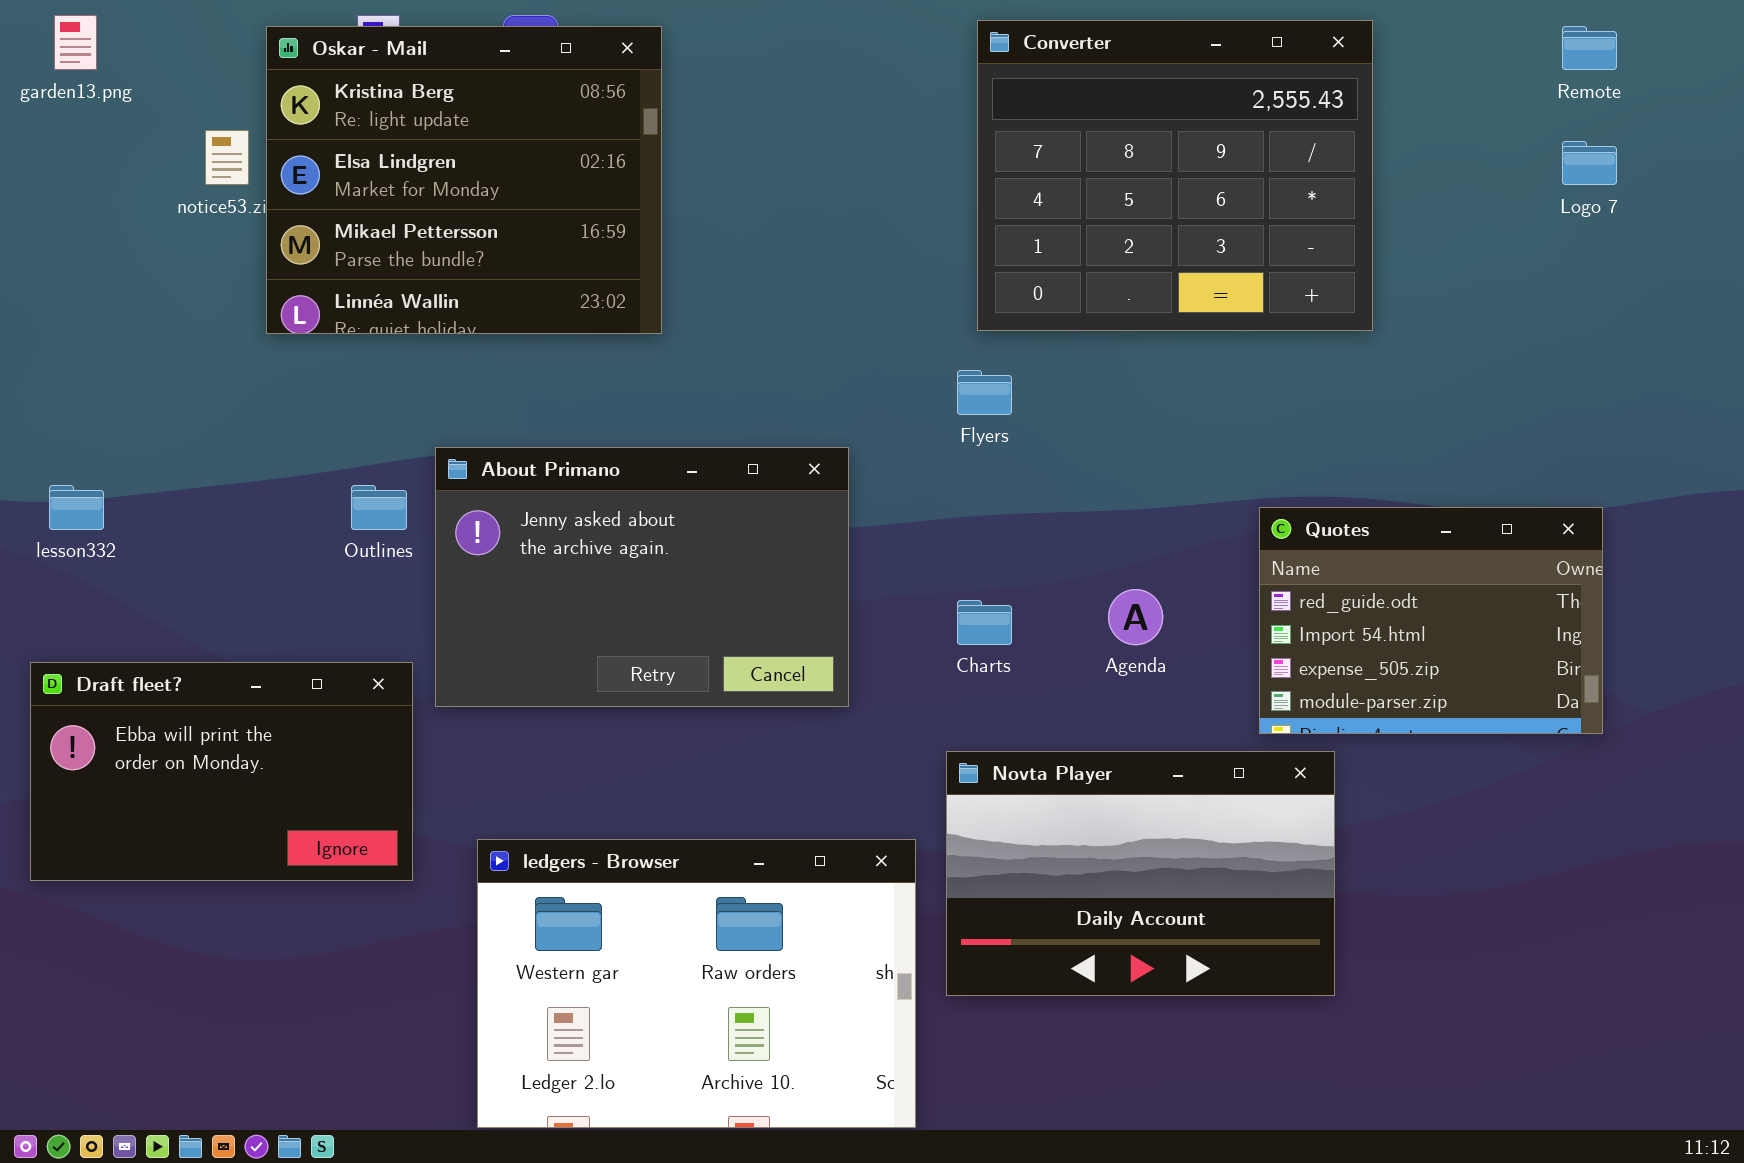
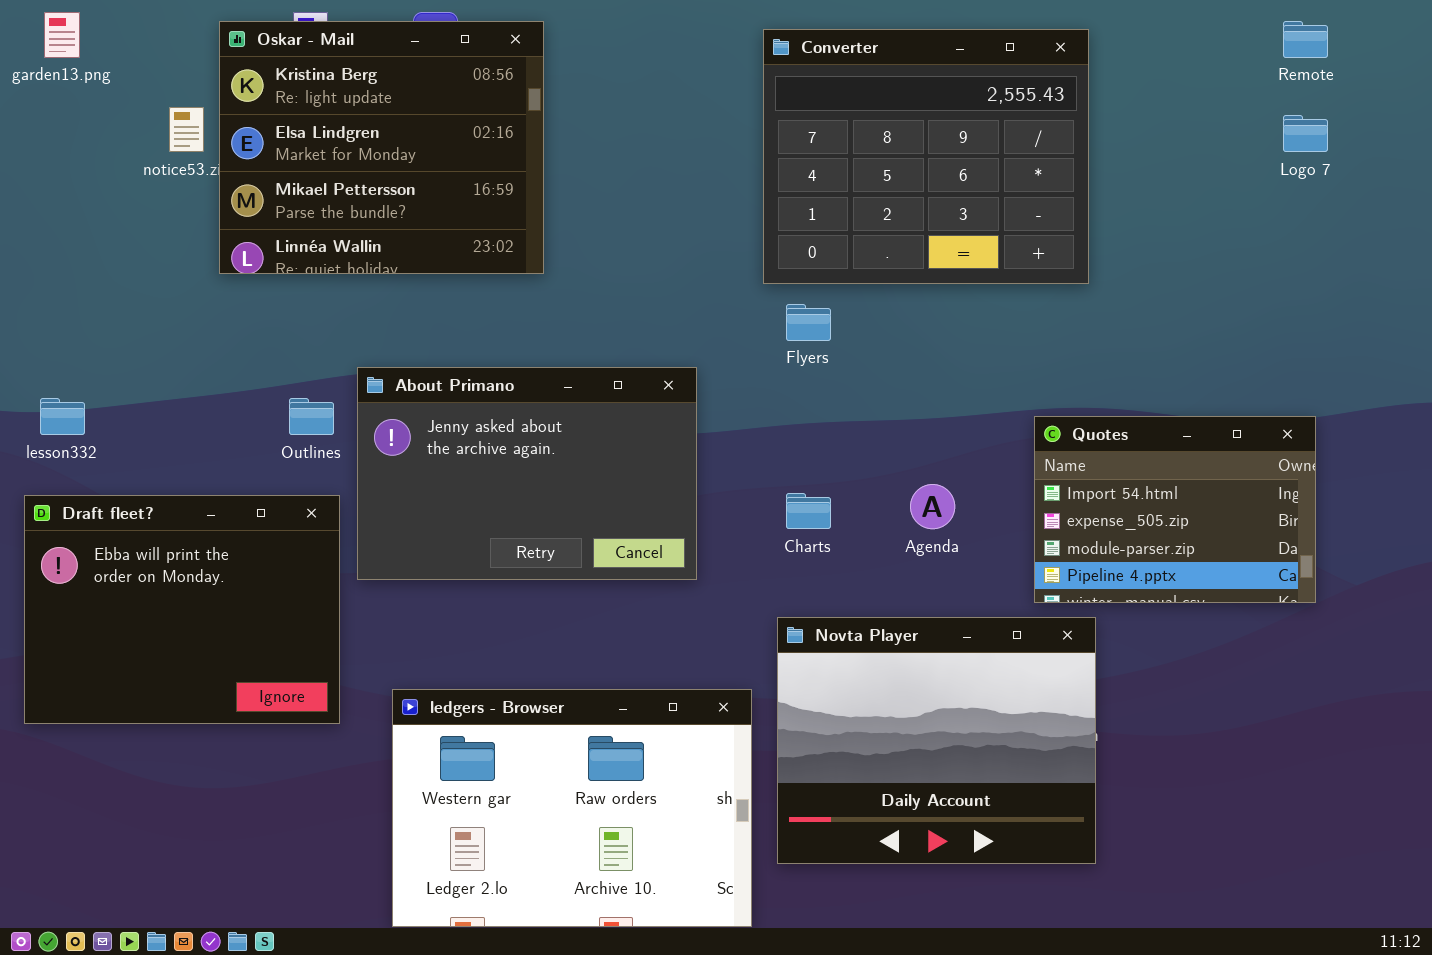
Converter: [977,20,1373,331] -> [763,29,1089,284], moved
Quotes: [1259,507,1603,734] -> [1034,416,1316,603], scrolled down 1 row
Draft fleet?: [30,662,413,881] -> [24,495,340,724], resized
Novta Player: [946,751,1335,996] -> [777,617,1096,864], resized

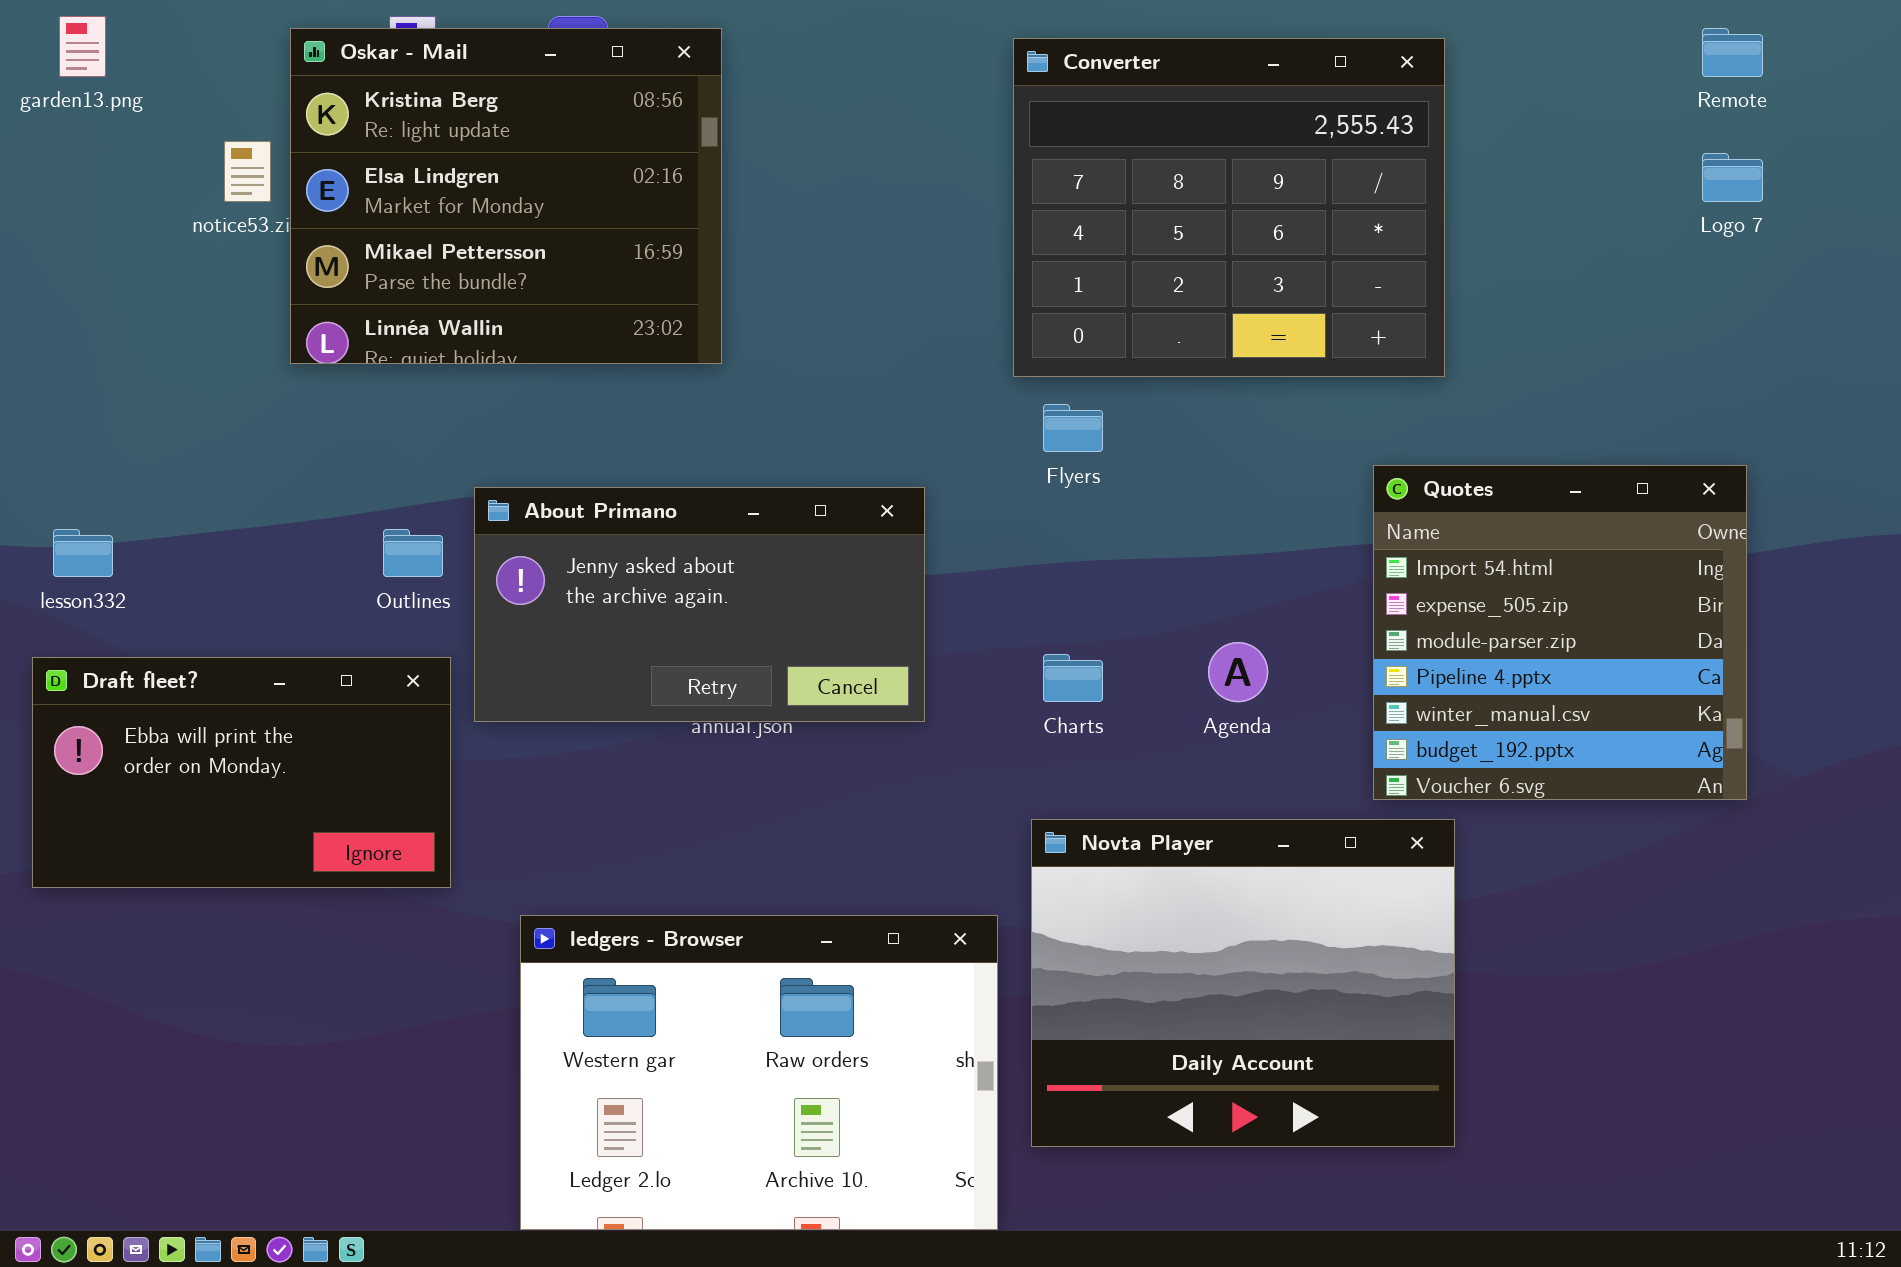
About Primano: [357,367,697,580] -> [474,487,925,722], resized
Quotes: [1034,416,1316,603] -> [1373,465,1747,800], resized
Draft fleet?: [24,495,340,724] -> [32,657,451,888], resized

